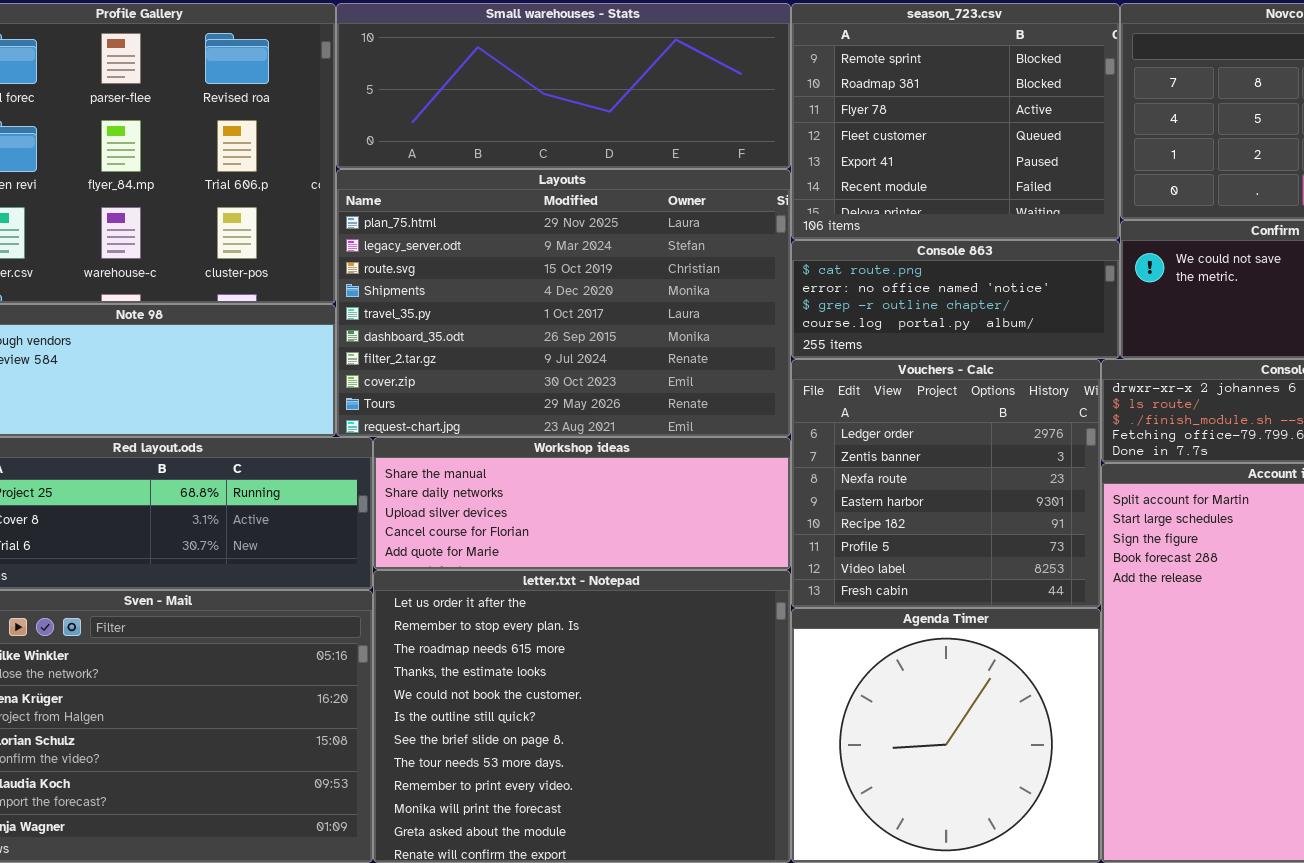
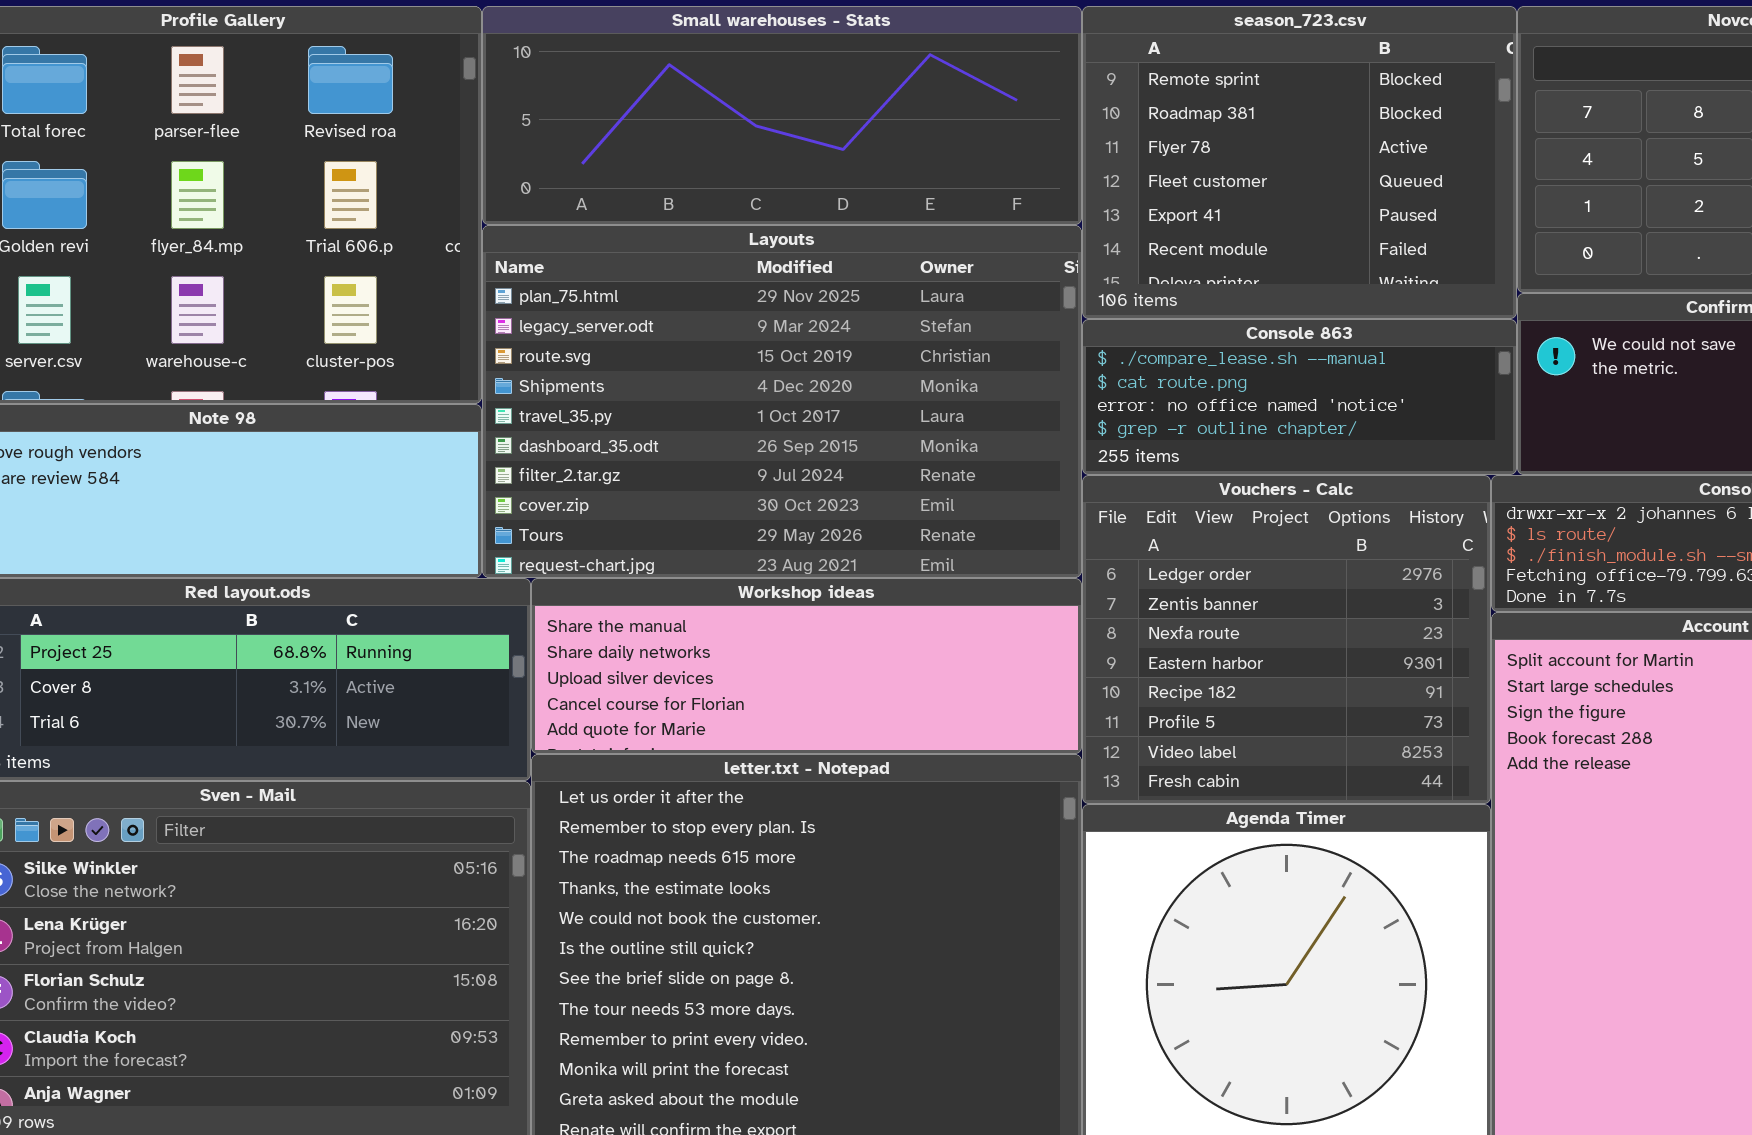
Console 863: [791,240,1120,359] -> [1082,319,1517,475], scrolled up 1 row

